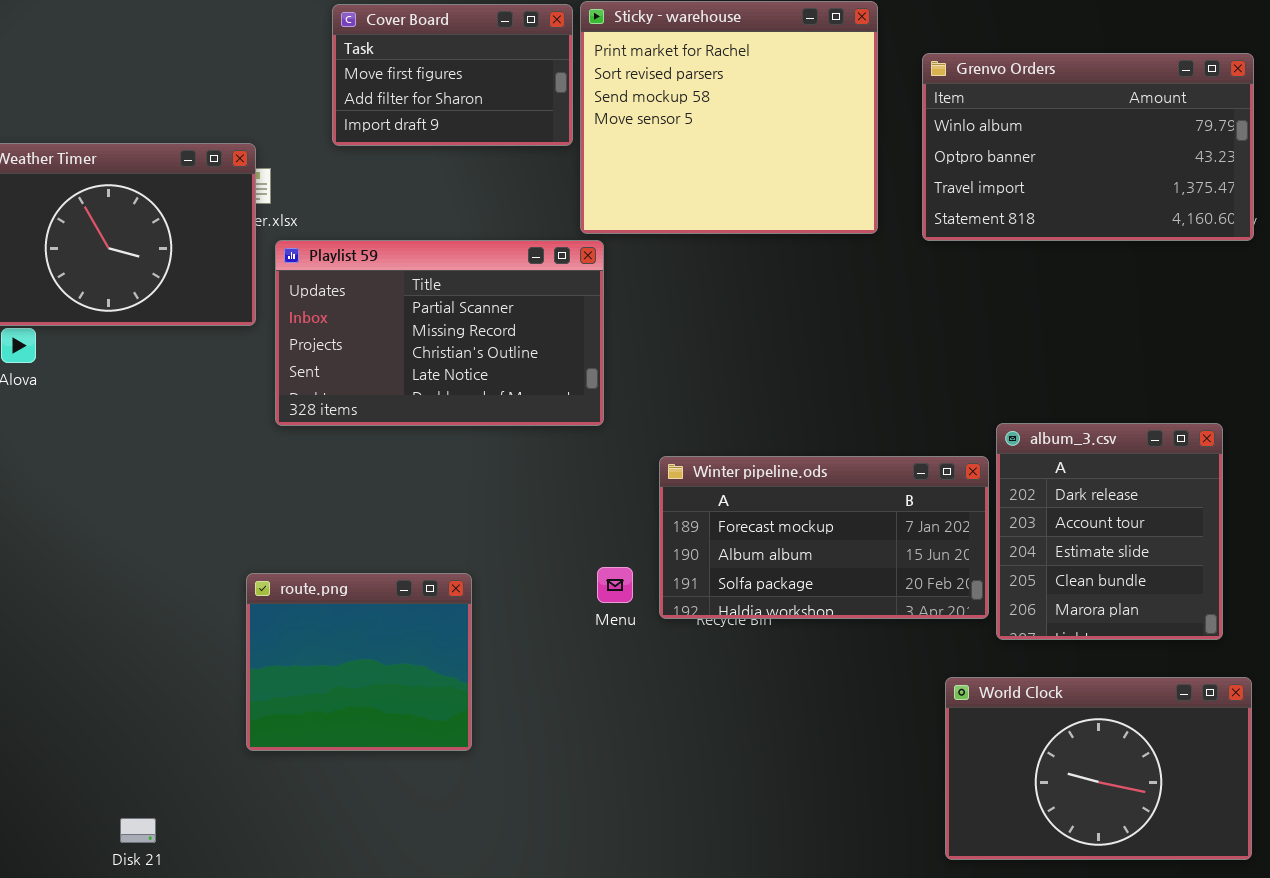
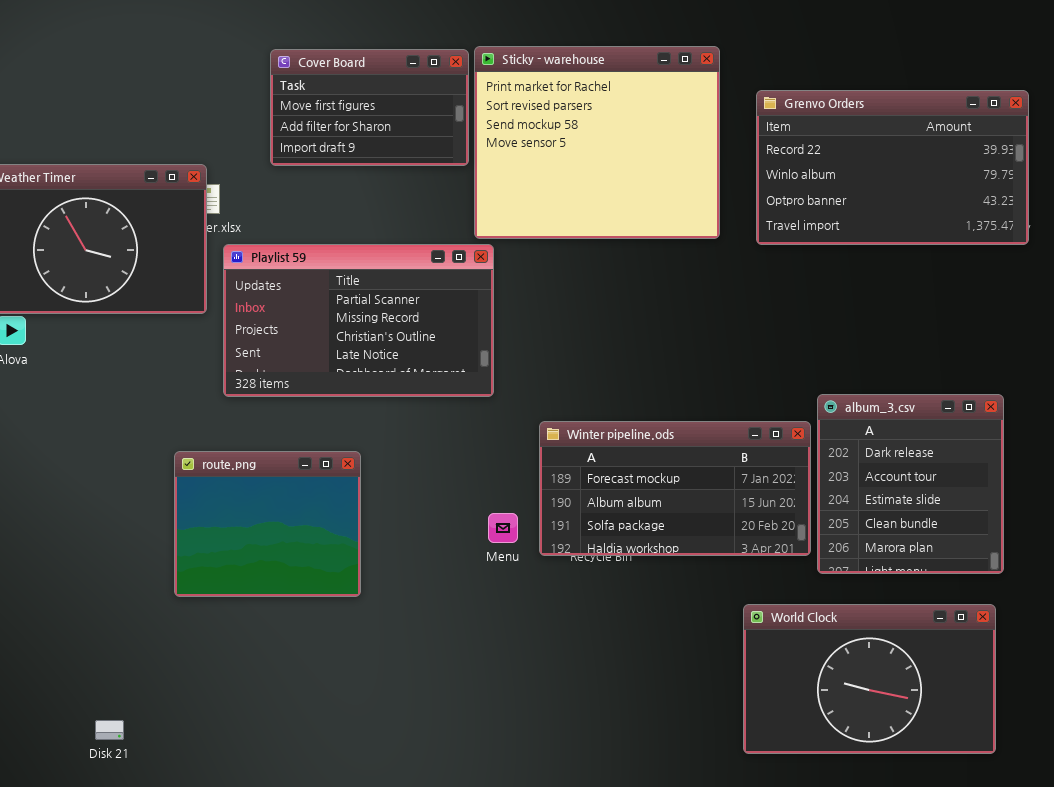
Grenvo Orders: [922,53,1254,241] -> [756,90,1029,245], scrolled up 1 row
route.png: [246,573,472,751] -> [174,451,361,597], moved
World Clock: [945,677,1252,860] -> [743,604,996,754], moved

